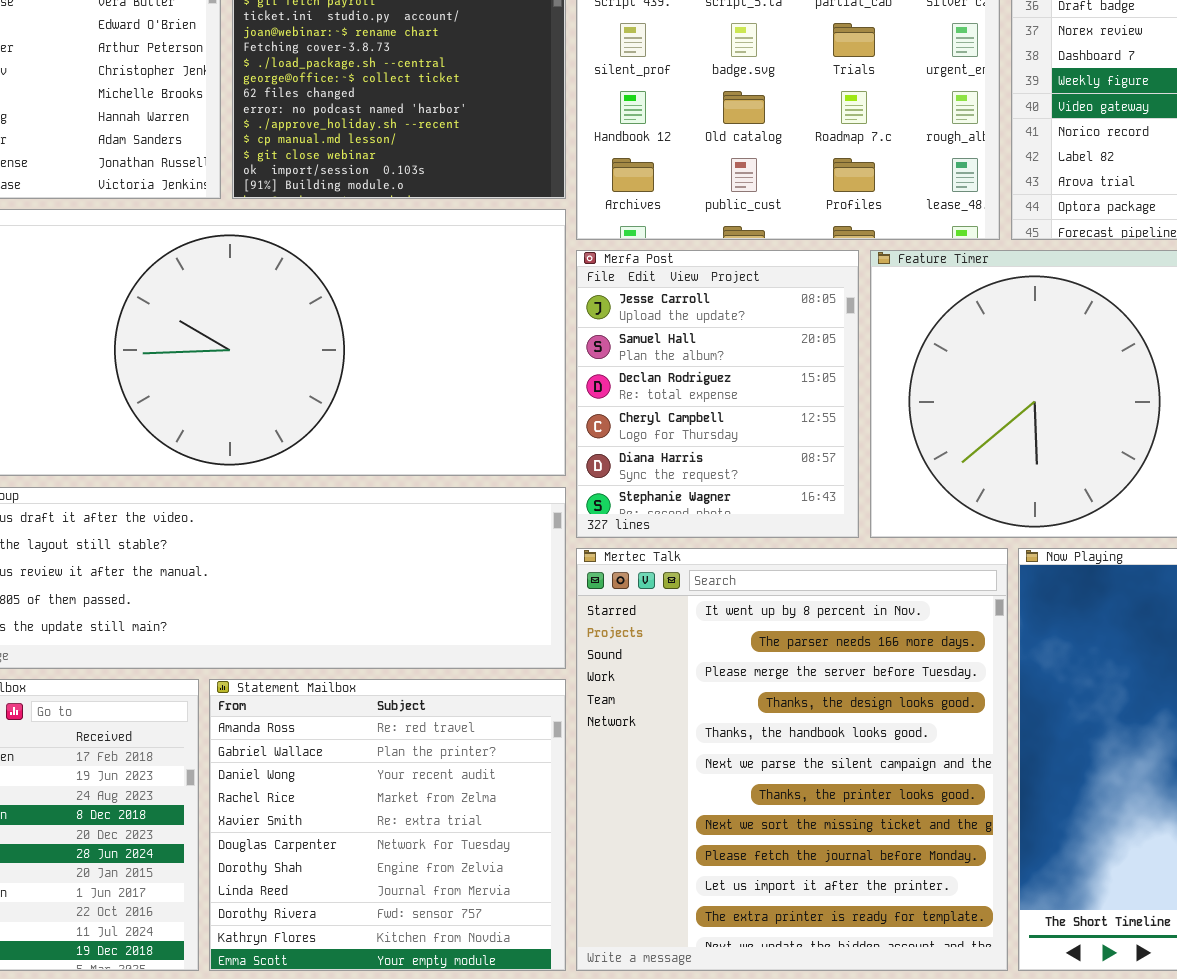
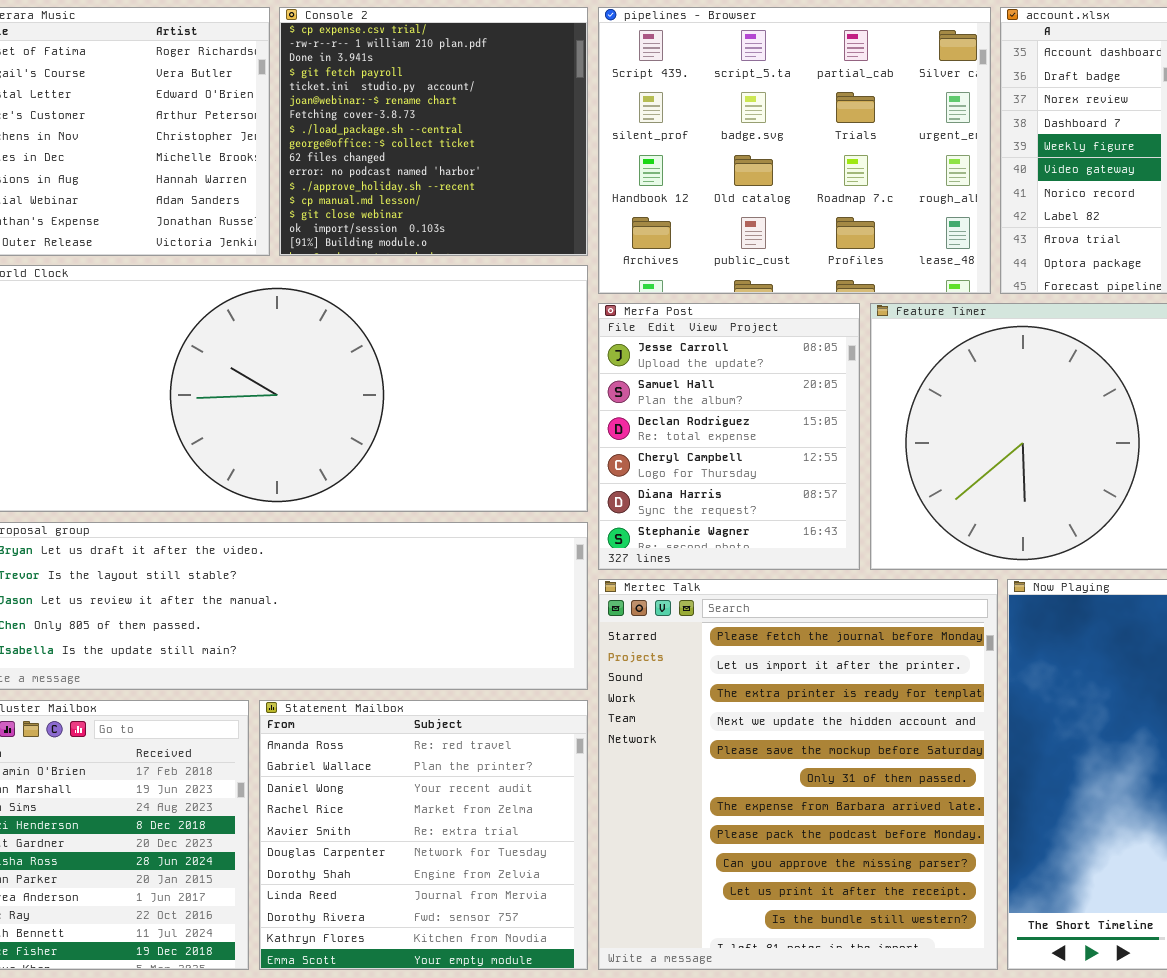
Mertec Talk: [576,548,1008,971] -> [598,579,998,970], scrolled down 8 rows

